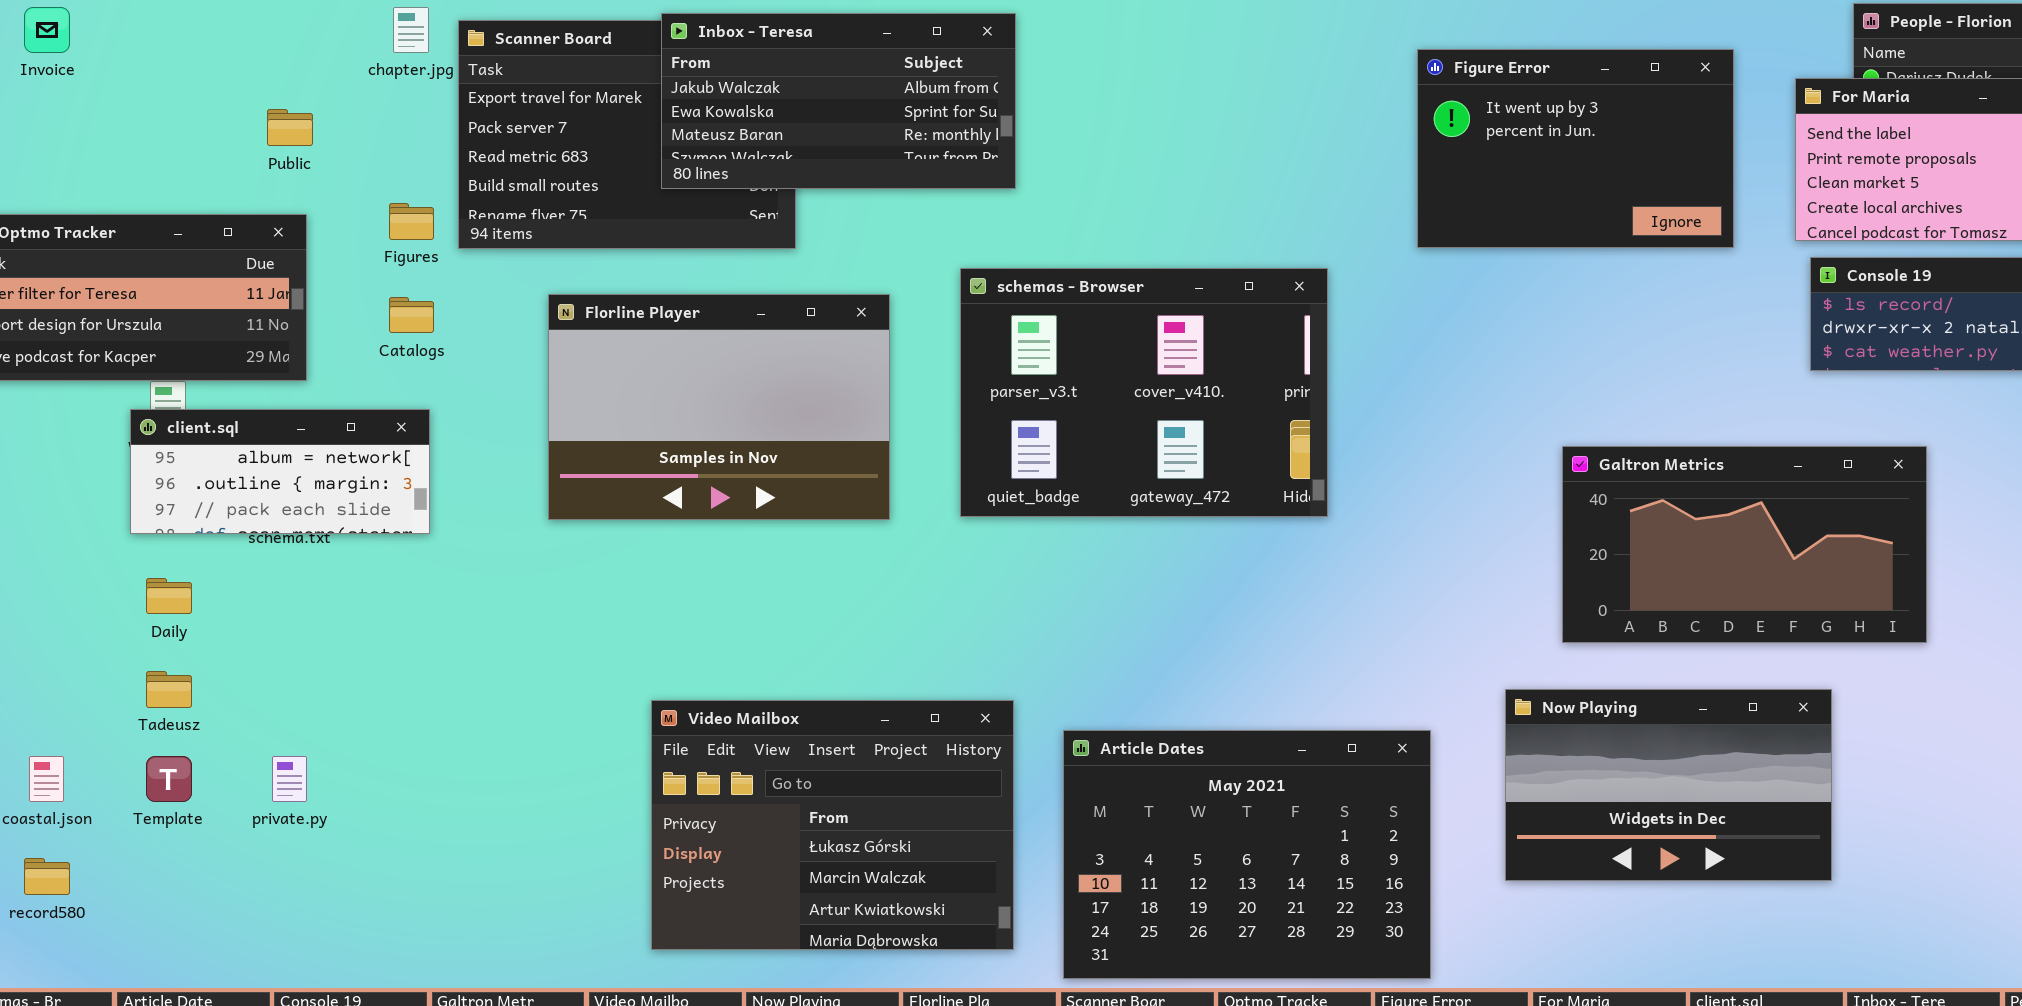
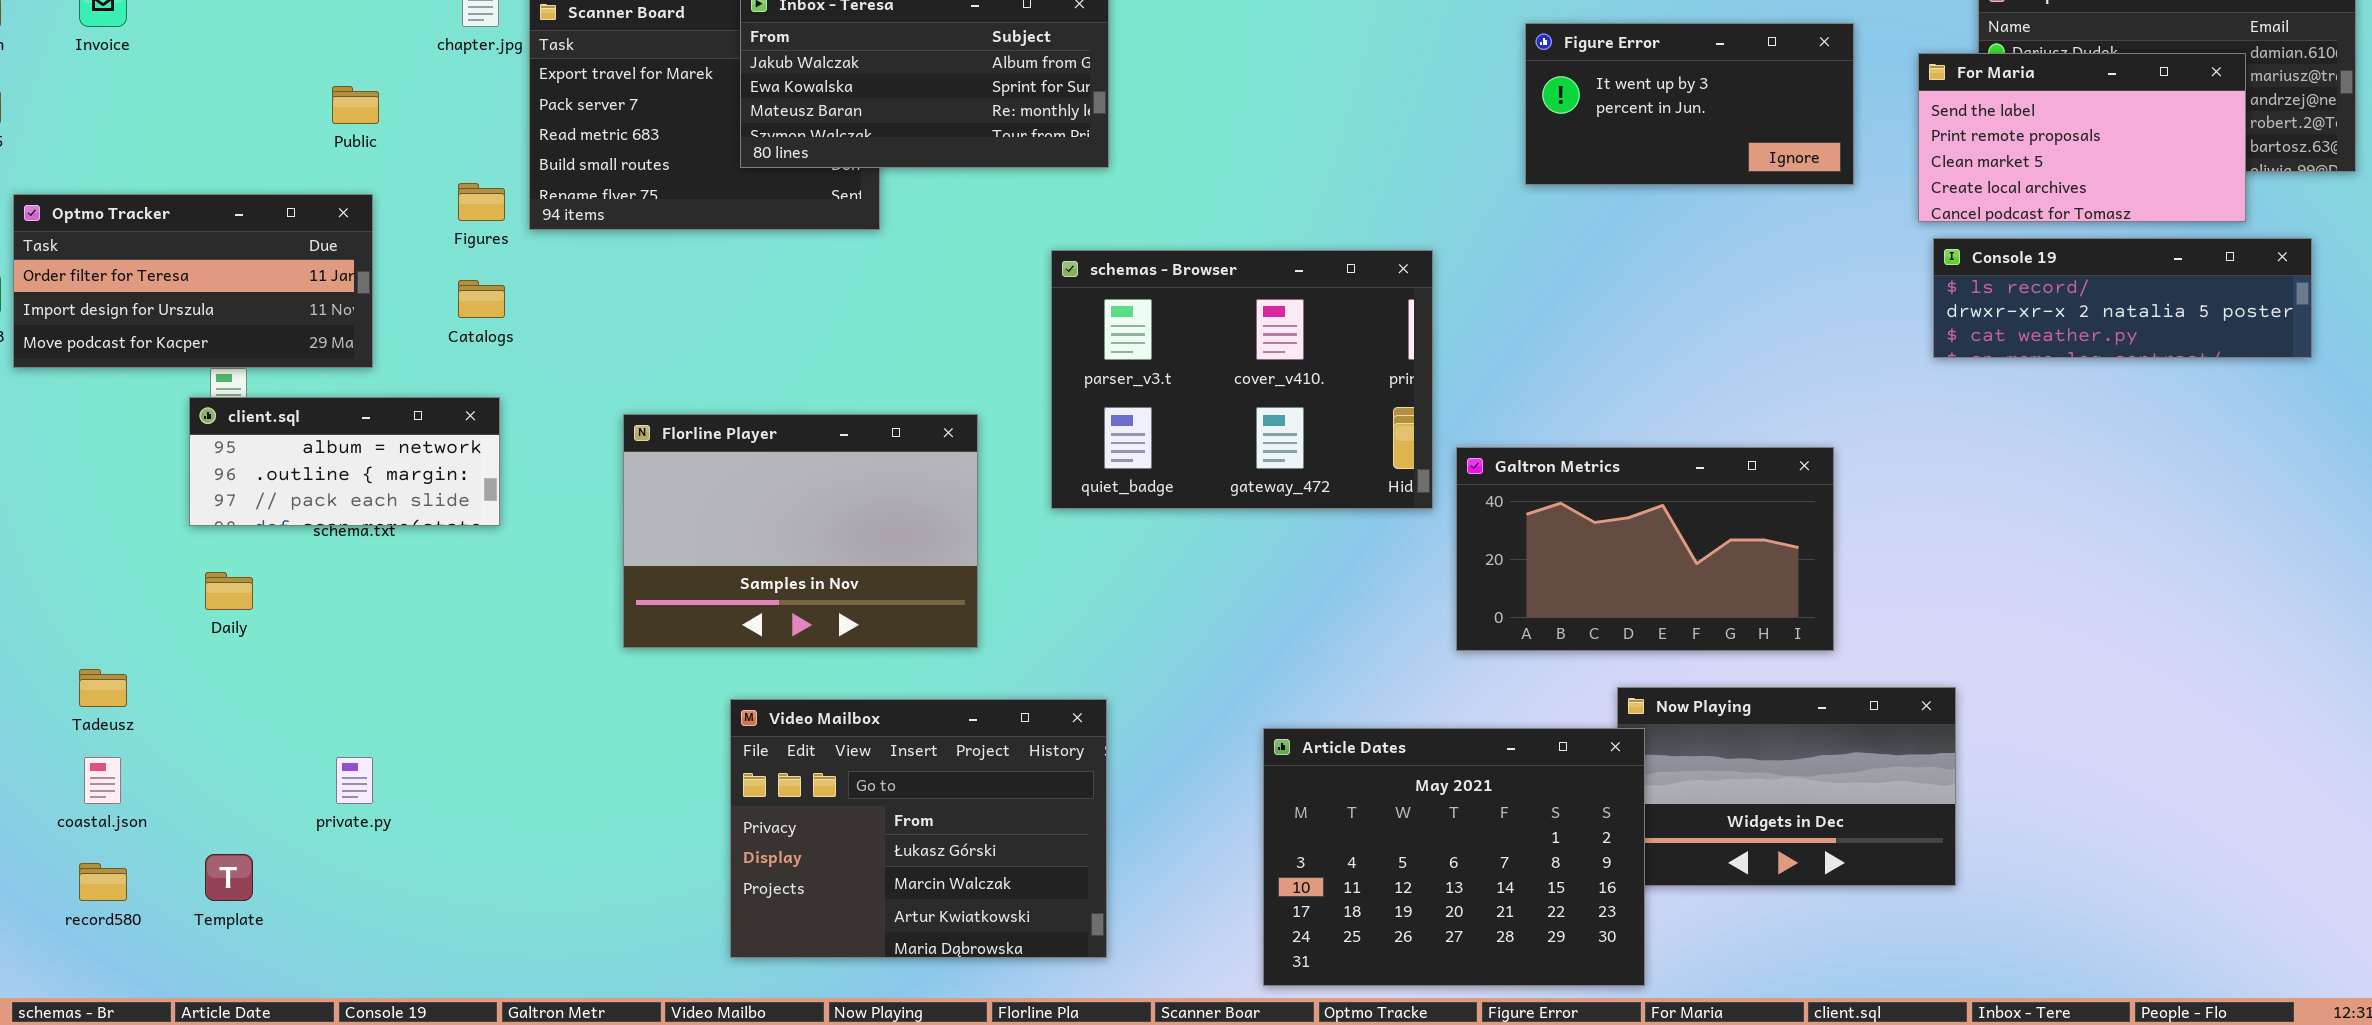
Figure Error: [1417,49,1734,248] -> [1525,23,1854,185], resized
Florline Player: [548,294,890,520] -> [623,414,978,648], moved
Galtron Metrics: [1562,446,1927,643] -> [1456,447,1834,651], moved
Tadeusz: [146,671,192,708] -> [79,669,127,707], moved
Article Dates: [1063,730,1431,979] -> [1263,728,1645,986], moved
Template: [146,756,192,802] -> [205,854,253,901], moved

